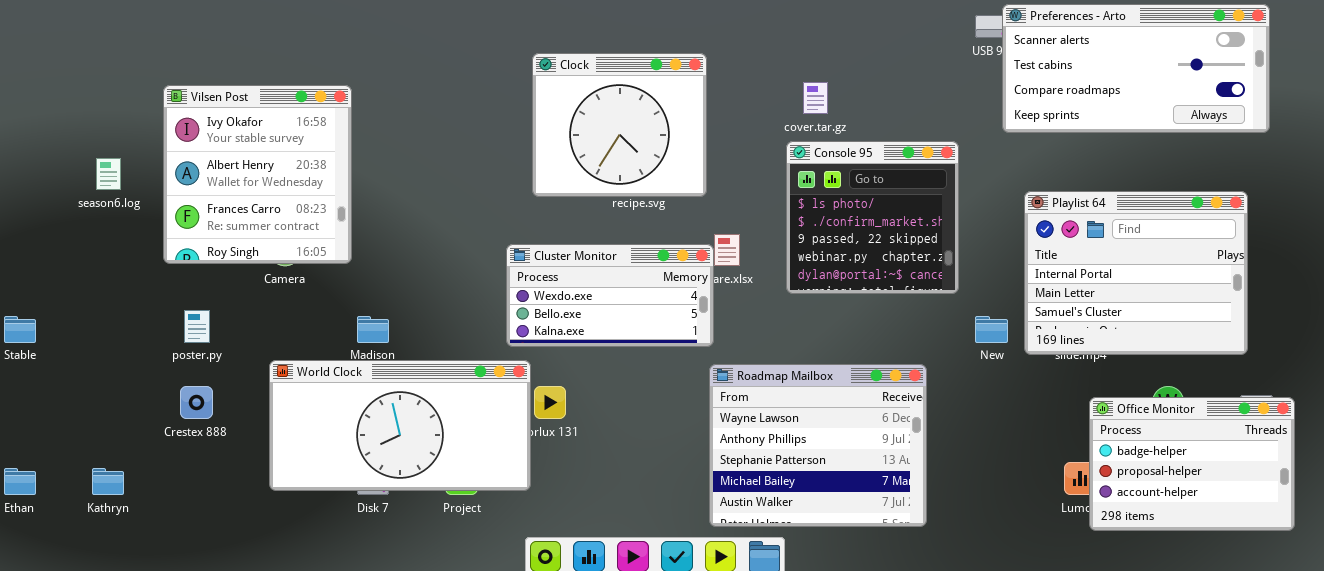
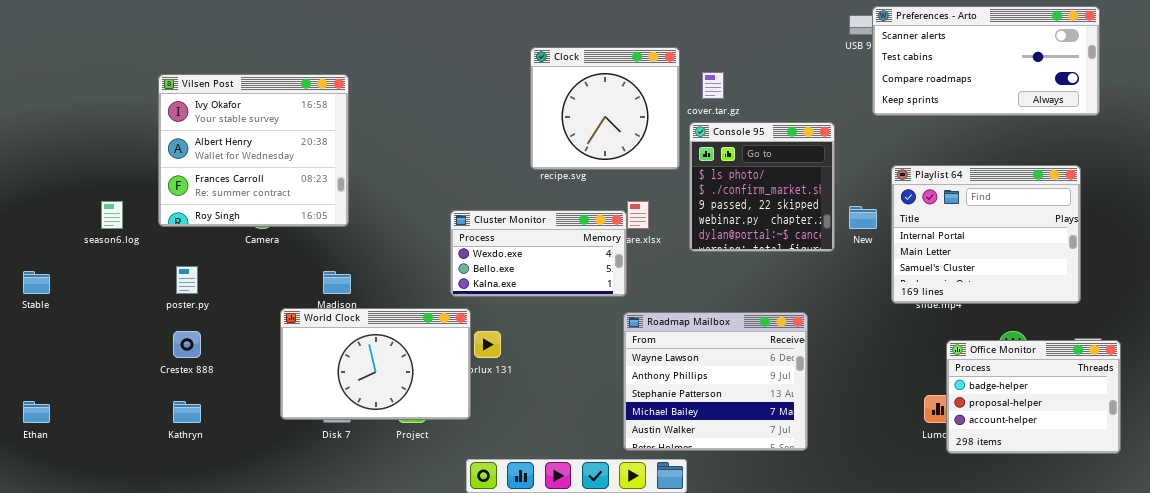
Clock: [532,53,707,197] -> [530,47,680,170], moved
Vilsen Post: [163,85,352,264] -> [158,74,349,227], resized
season6.log: [96,158,121,190] -> [101,201,123,229], moved
New: [975,316,1008,343] -> [849,206,877,229], moved
World Clock: [269,360,531,491] -> [280,308,471,420], resized
Kathryn: [92,468,124,495] -> [173,401,201,423], moved

